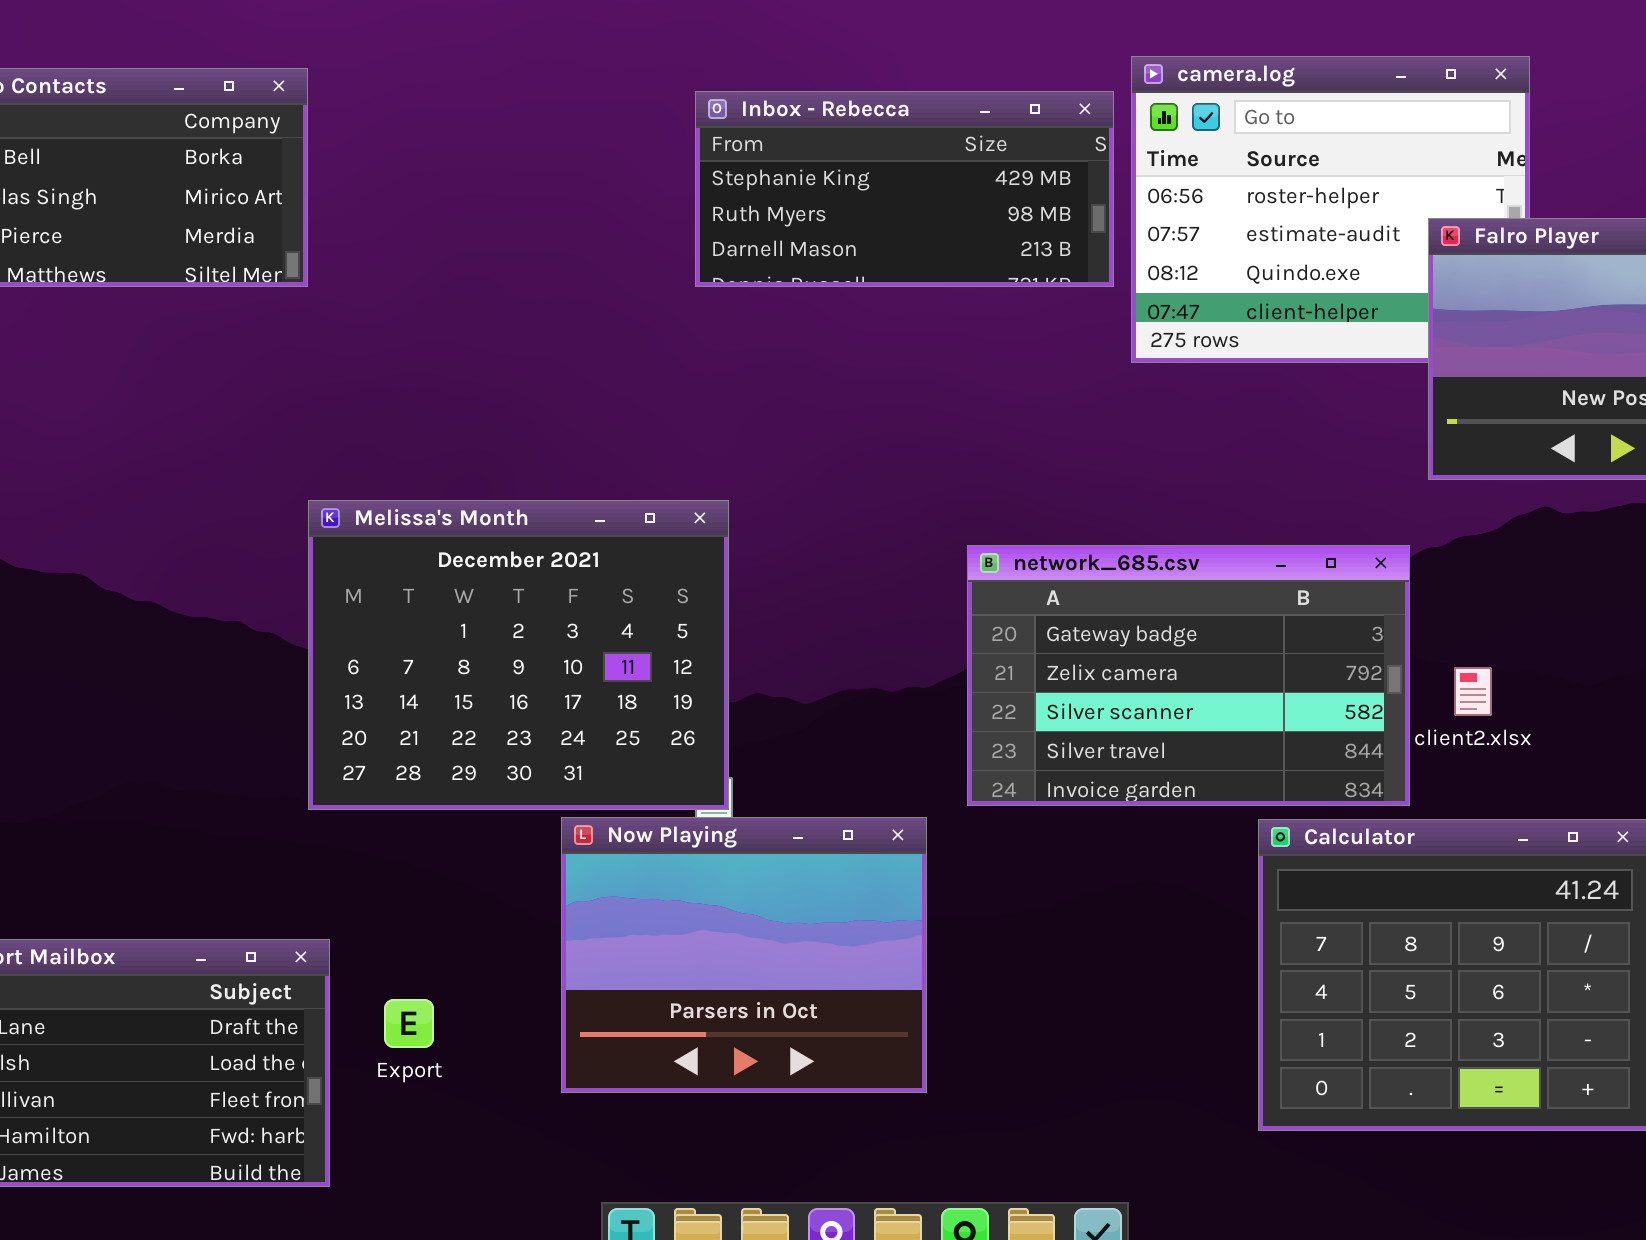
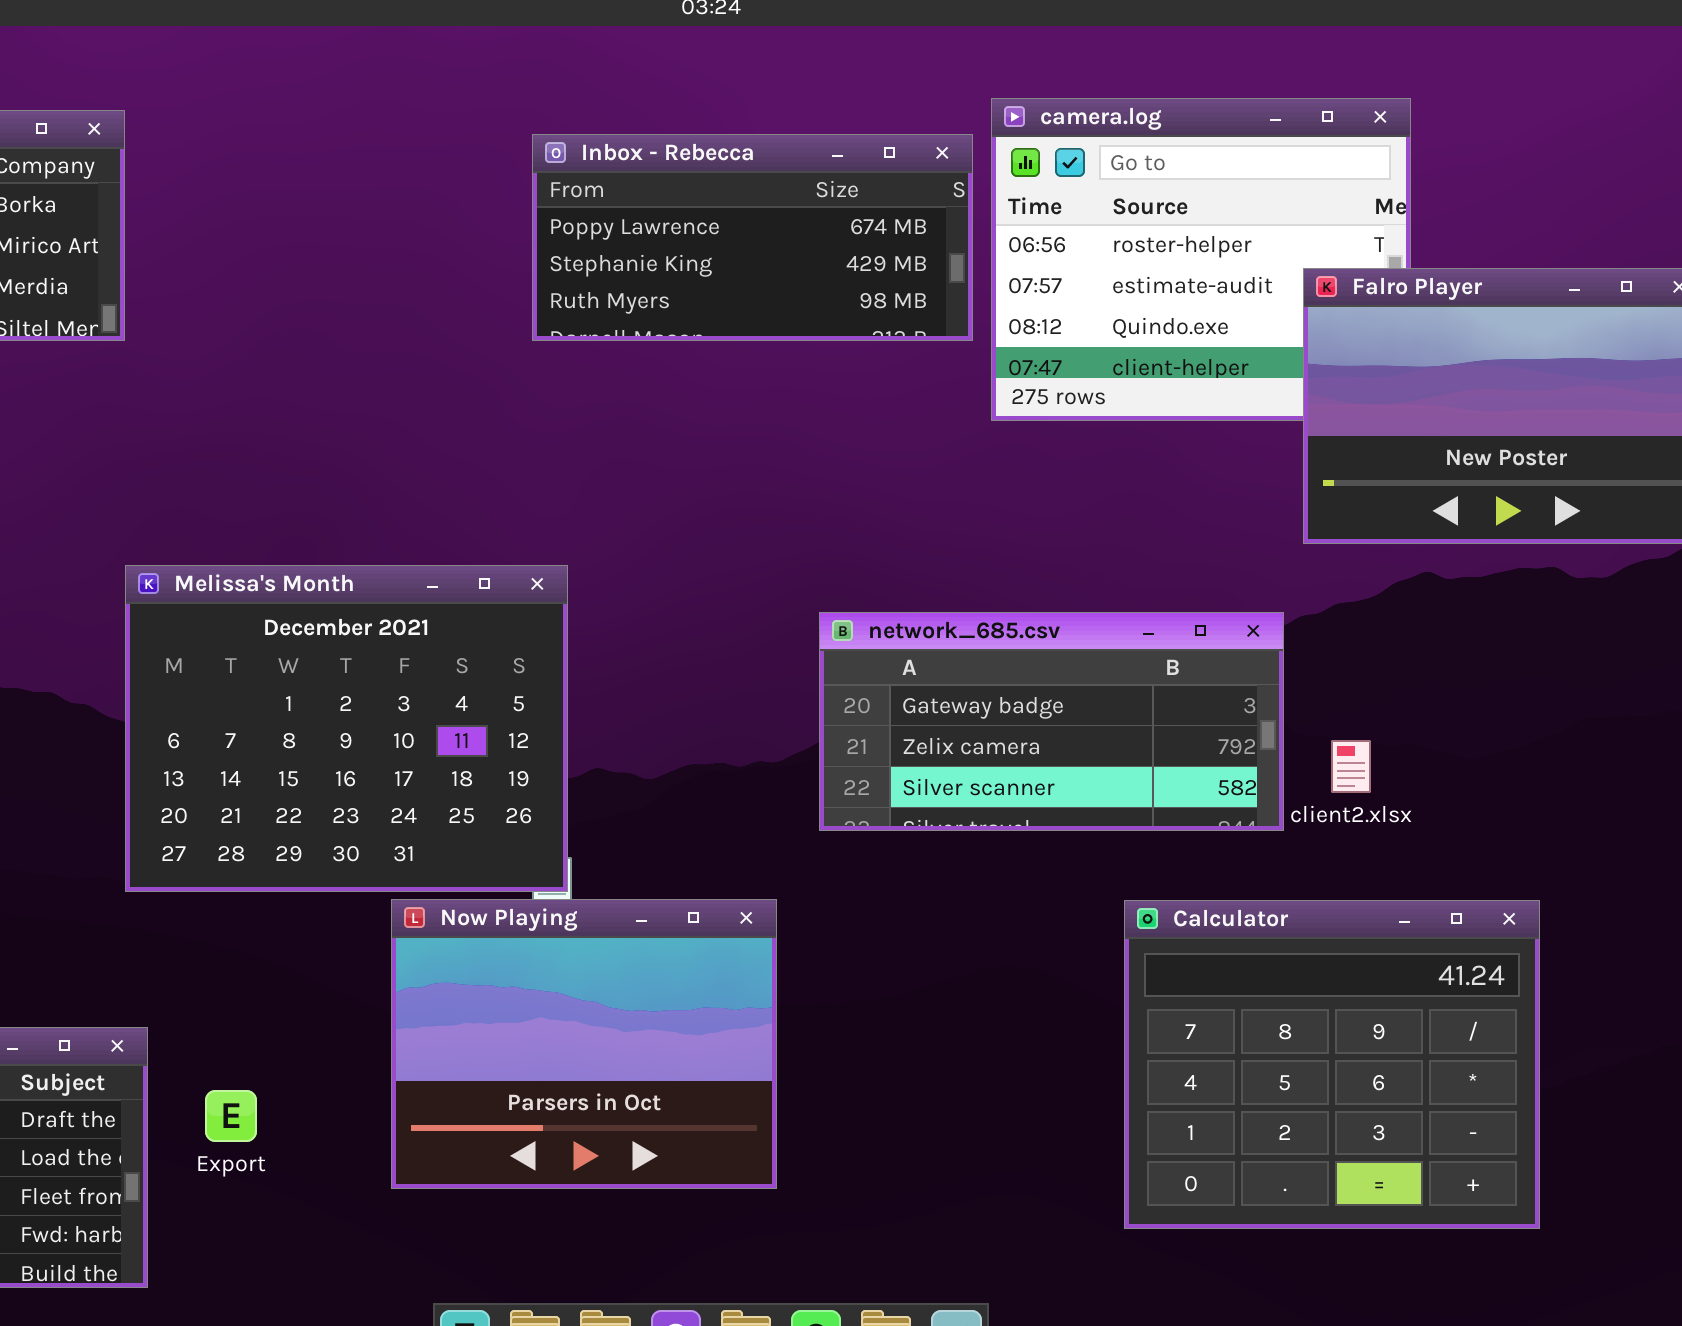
Inbox - Rebecca: [695,91,1114,287] -> [532,134,973,341], scrolled up 1 row
network_685.csv: [967,545,1410,806] -> [819,612,1284,831], resized

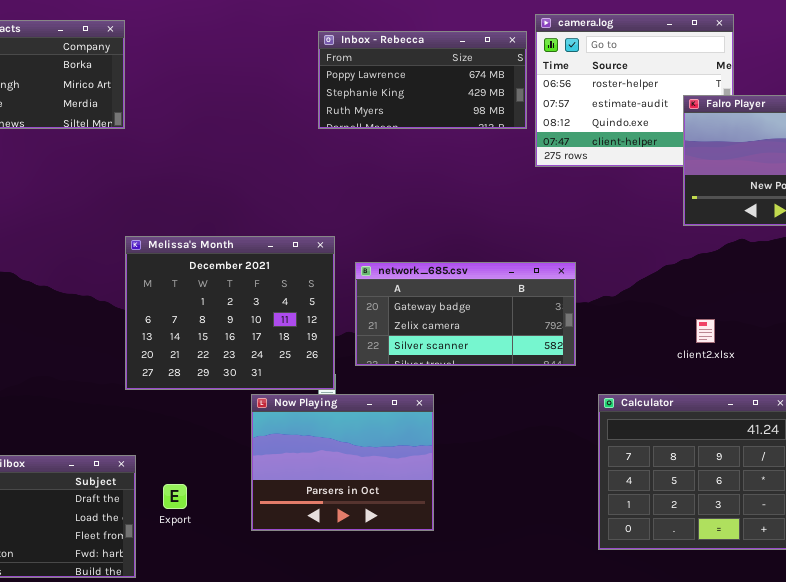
network_685.csv: [819,612,1284,831] -> [355,262,576,366], moved

